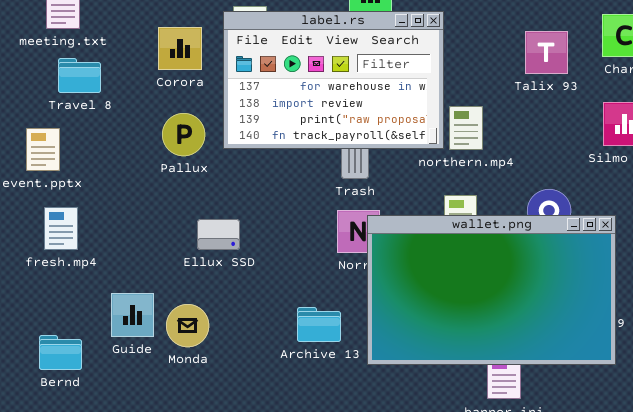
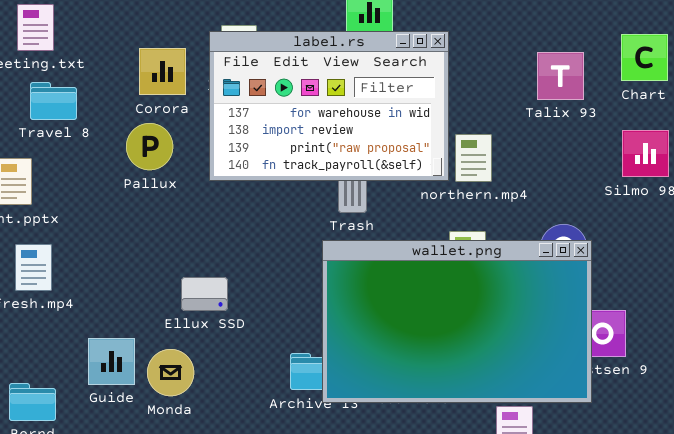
Pallux: [162,113,205,156] -> [126,123,173,170], moved
wallet.png: [367,215,616,365] -> [322,240,592,403], moved
Ellux SSD: [197,219,240,250] -> [181,277,228,311], moved

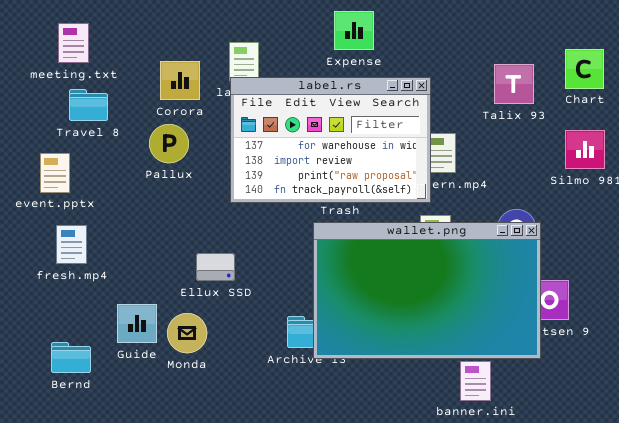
label.rs: [209,31,449,181] -> [230,77,431,203], moved

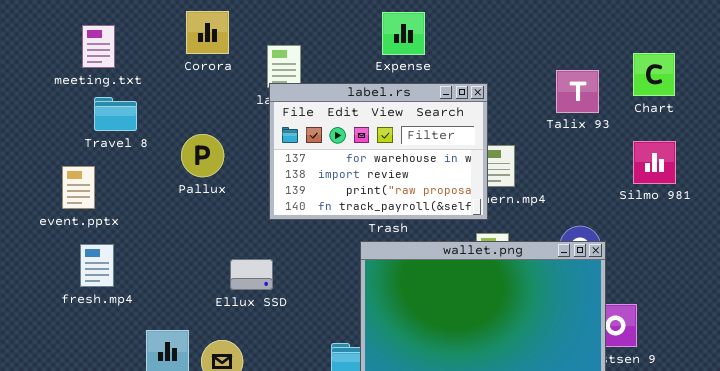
Corora: [160,61,200,100] -> [186,11,229,54], moved
Ellux SSD: [196,253,235,281] -> [230,259,273,290], moved

